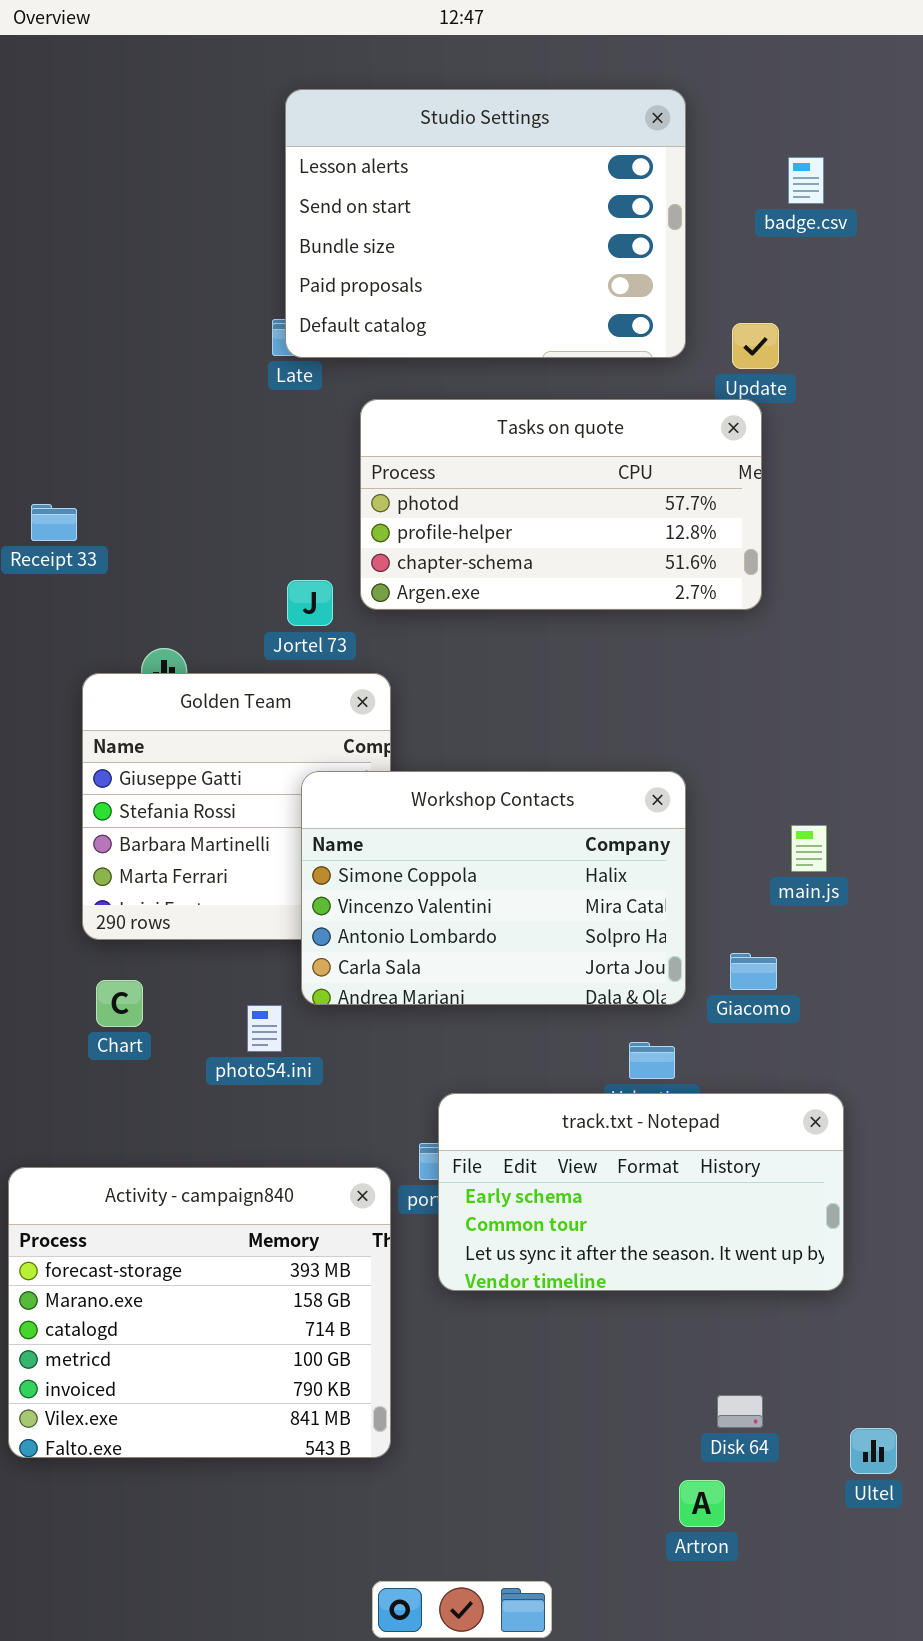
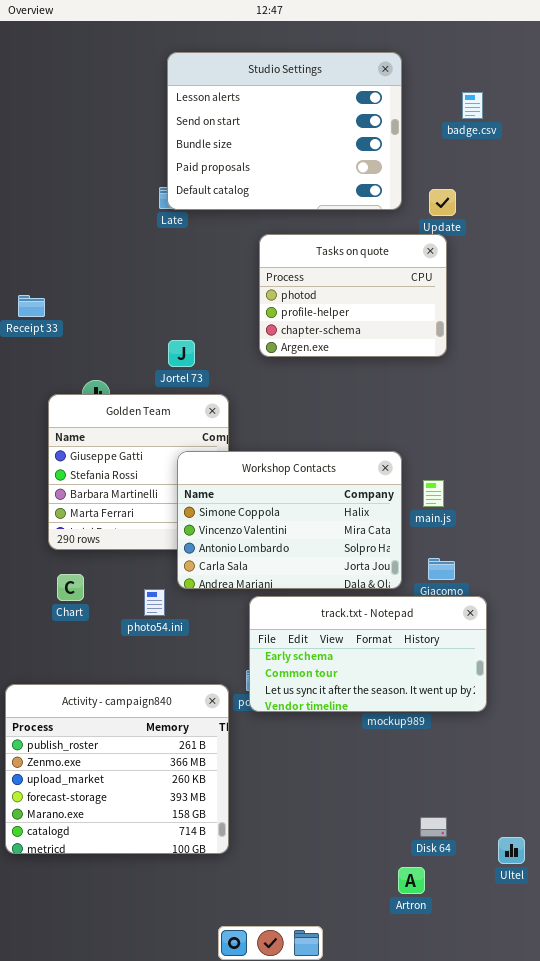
Tasks on quote: [360,399,762,610] -> [259,234,447,357], resized
main.js: [791,825,827,872] -> [423,480,444,507], moved
track.txt - Notepad: [438,1093,844,1291] -> [249,596,487,712], moved
Activity - campaign840: [8,1167,391,1458] -> [5,684,229,854], scrolled up 3 rows

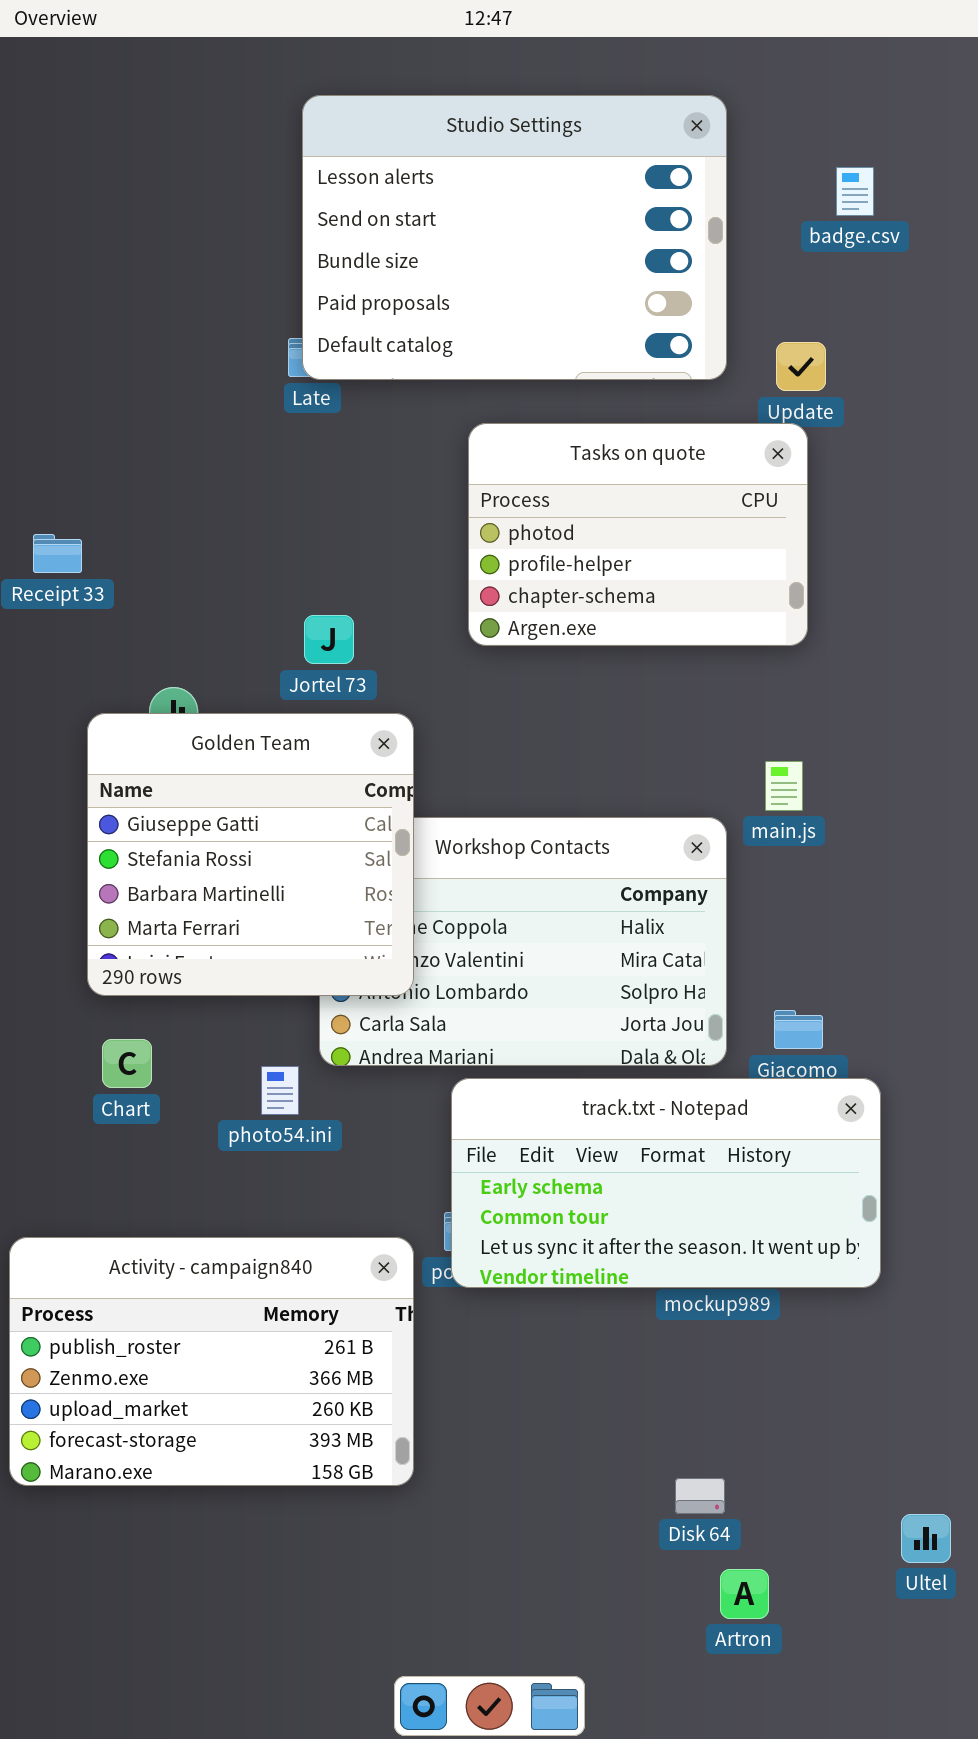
Golden Team: [48,394,229,550] -> [87,713,414,996], raised
main.js: [423,480,444,507] -> [765,761,803,811], moved
Activity - campaign840: [5,684,229,854] -> [9,1237,414,1486], resized
Disk 64: [420,817,447,837] -> [675,1478,725,1514], moved

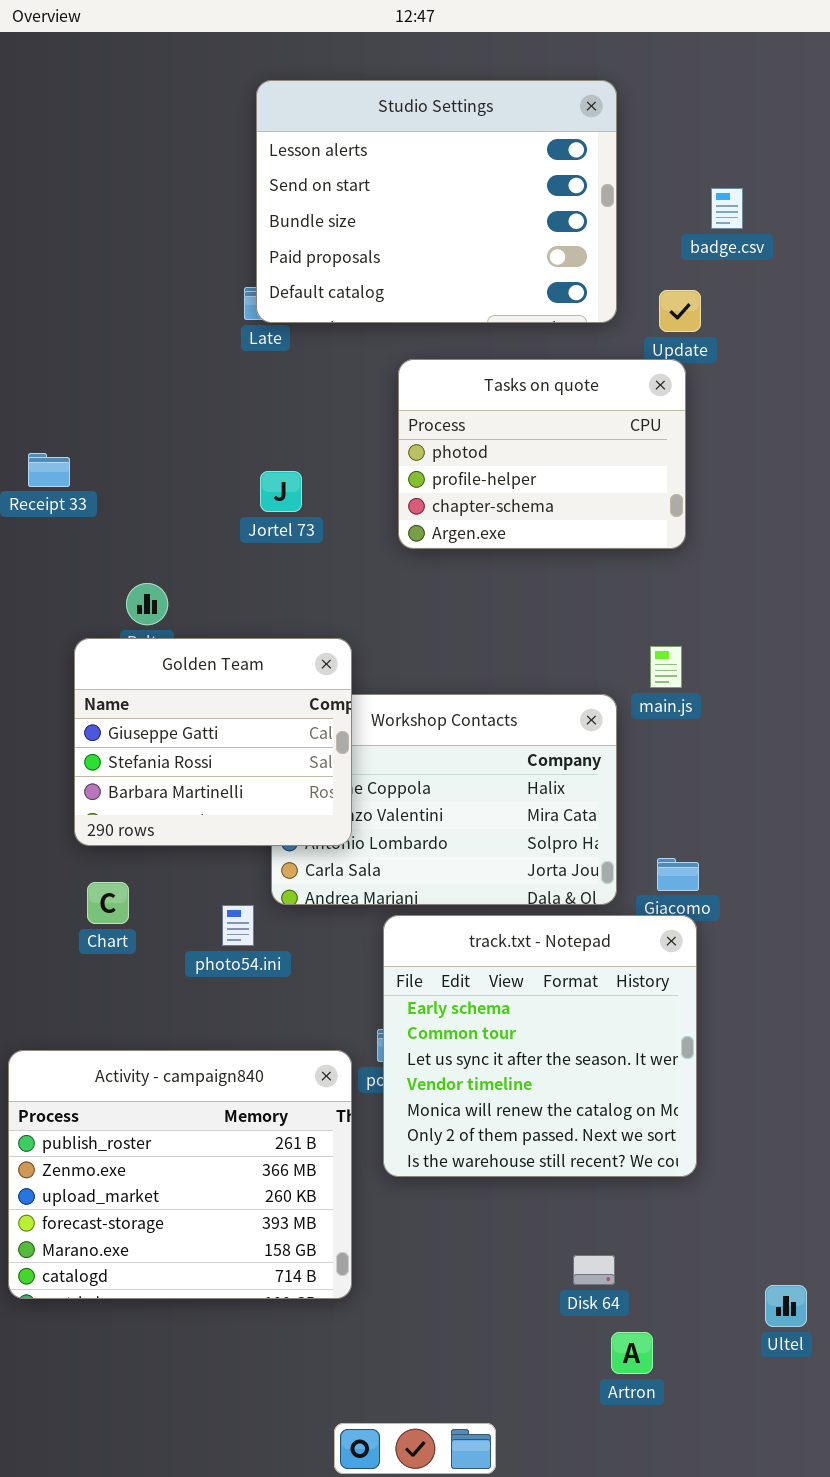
badge.csv: [836,167,874,216] -> [711,188,743,229], moved
Jortel 73: [304,615,354,664] -> [260,471,302,512], moved
Golden Team: [87,713,414,996] -> [74,638,352,846], resized
track.txt - Notepad: [451,1078,881,1288] -> [383,915,697,1177], resized
Activity - campaign840: [9,1237,414,1486] -> [8,1050,352,1299], resized

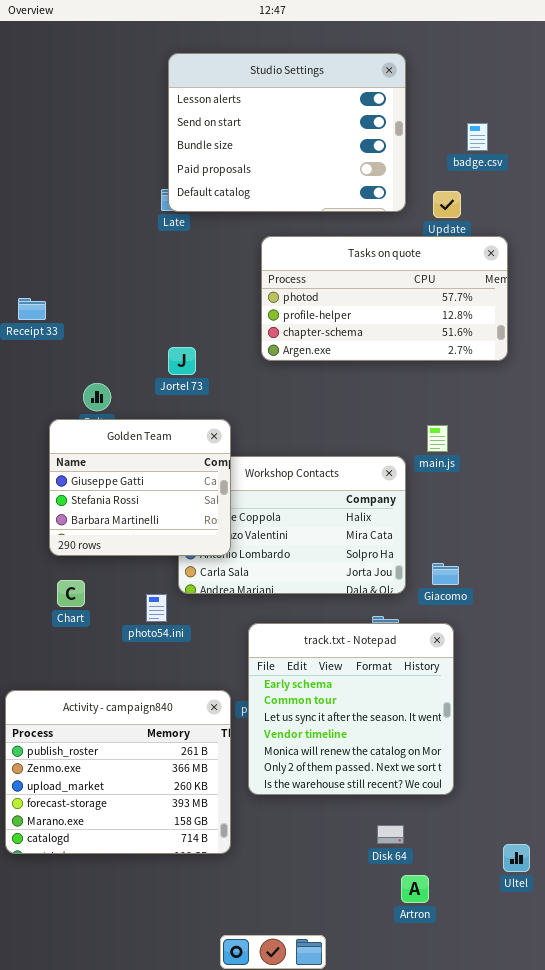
Tasks on quote: [398,359,686,549] -> [261,236,508,361], resized
Jortel 73: [260,471,302,512] -> [168,347,196,375], moved
track.txt - Notepad: [383,915,697,1177] -> [248,623,454,795], moved

